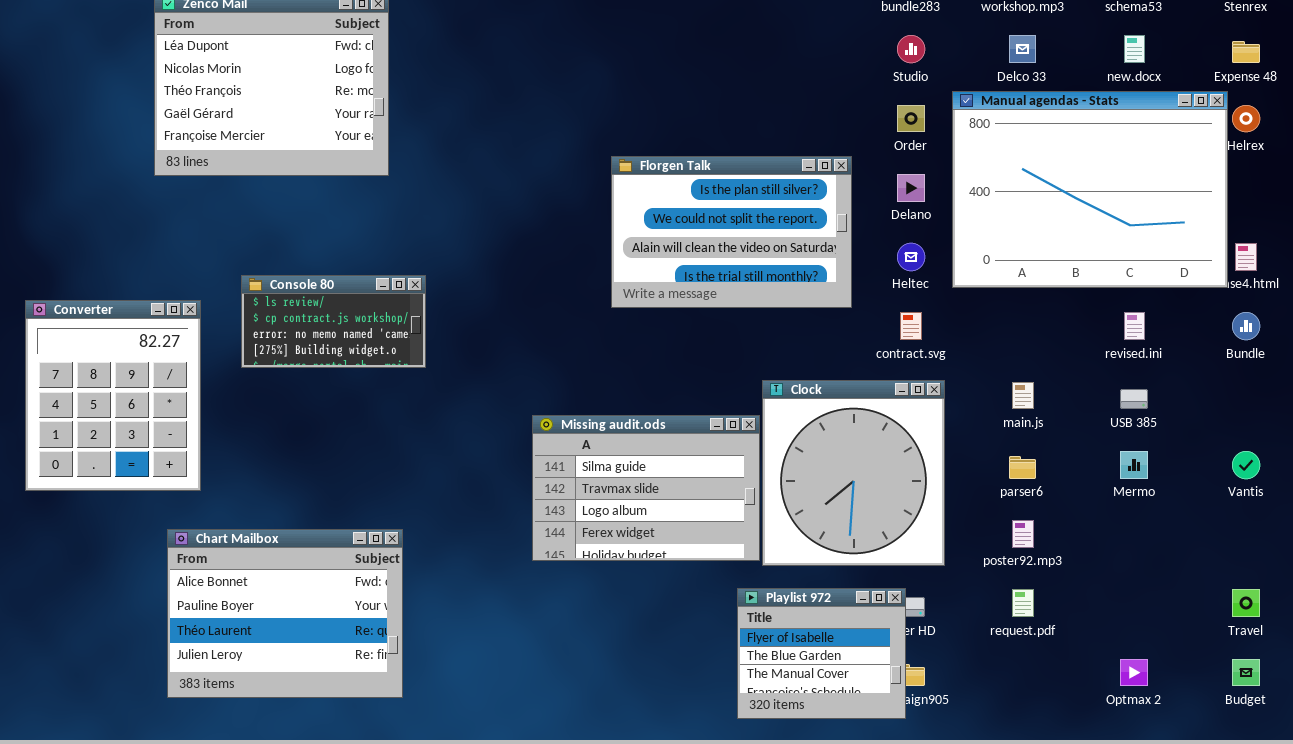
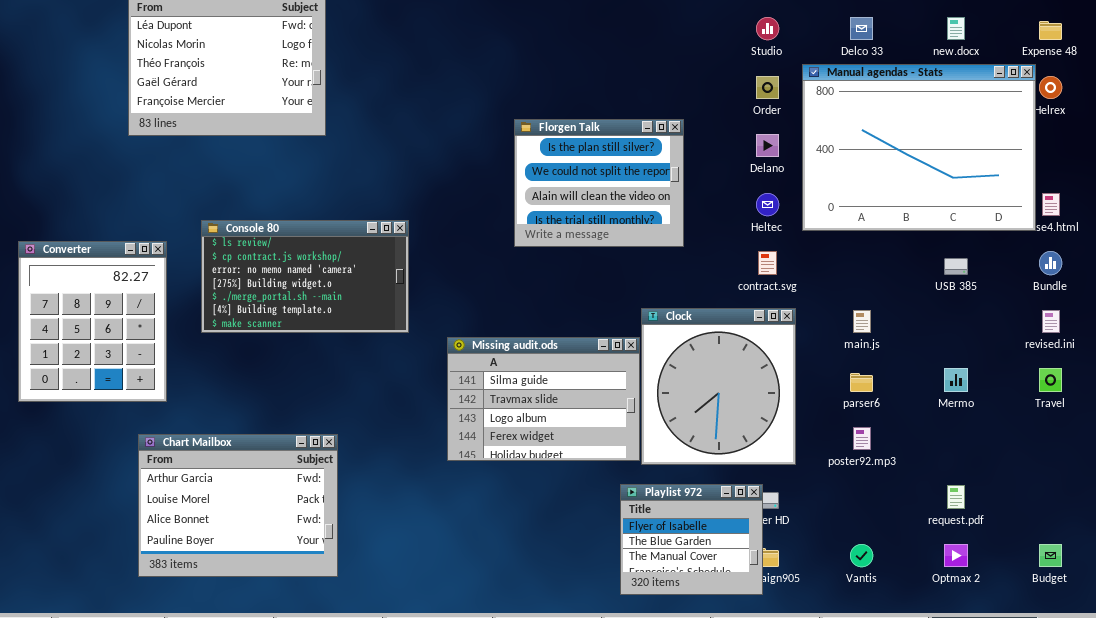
Florgen Talk: [611,156,852,308] -> [514,119,684,247], resized
Console 80: [241,275,426,368] -> [201,220,409,333], resized
revised.ini: [1124,312,1145,340] -> [1042,310,1060,333], moved
USB 385: [1120,389,1148,409] -> [944,258,968,275], moved
Vantis: [1232,451,1260,479] -> [850,544,873,567], moved
Chart Mailbox: [167,529,403,698] -> [138,434,338,577], scrolled up 2 rows
request.pdf: [1012,589,1034,617] -> [947,485,965,509], moved
Travel: [1232,589,1260,617] -> [1039,368,1062,392], moved

